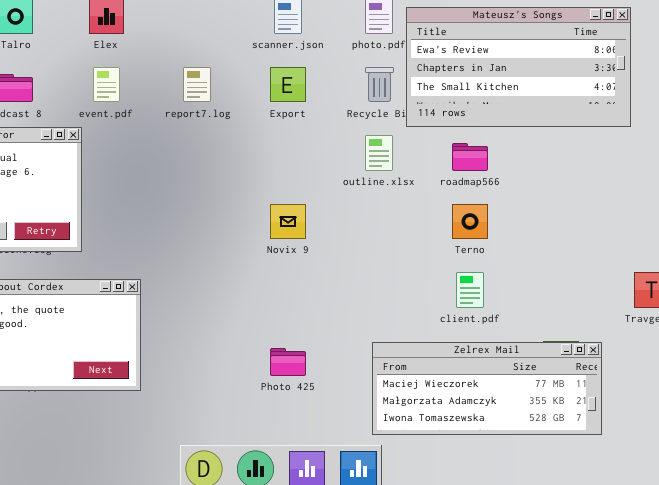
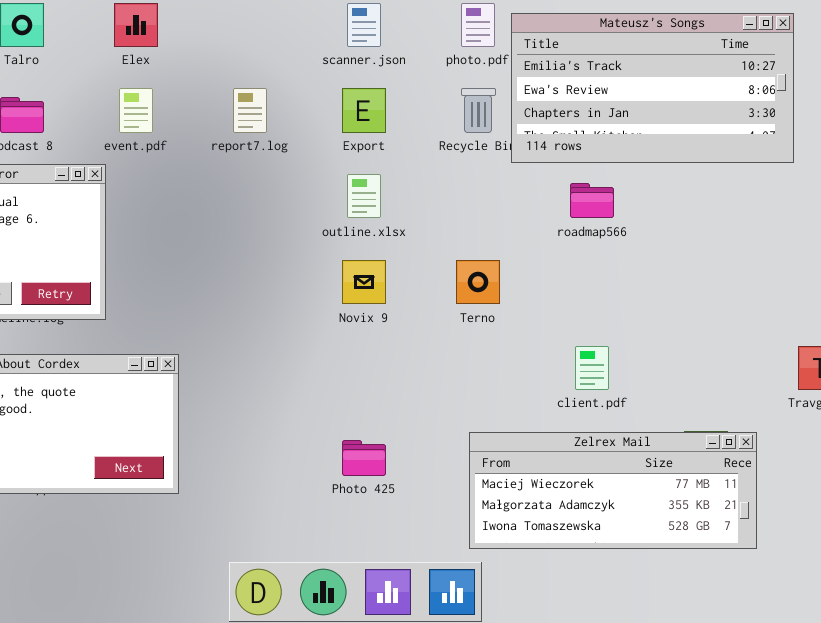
Mateusz's Songs: [406,7,631,127] -> [511,13,794,163], scrolled up 1 row
outline.xlsx: [365,135,393,171] -> [347,174,381,218], moved
Terno: [452,204,488,239] -> [456,260,500,304], moved

